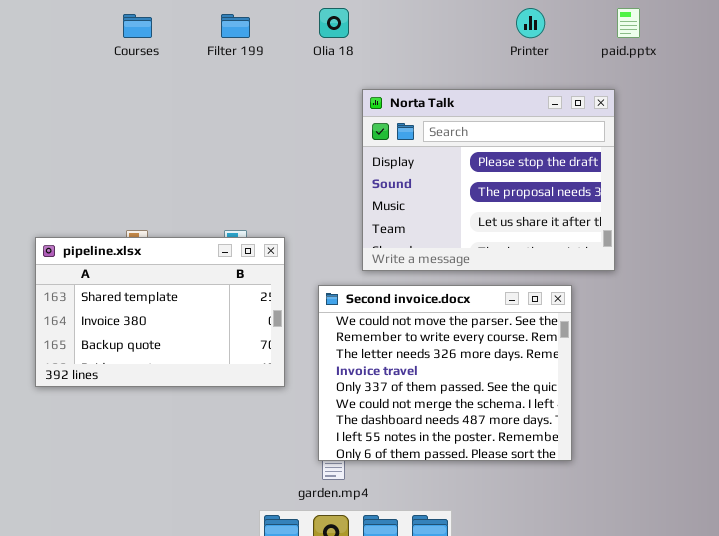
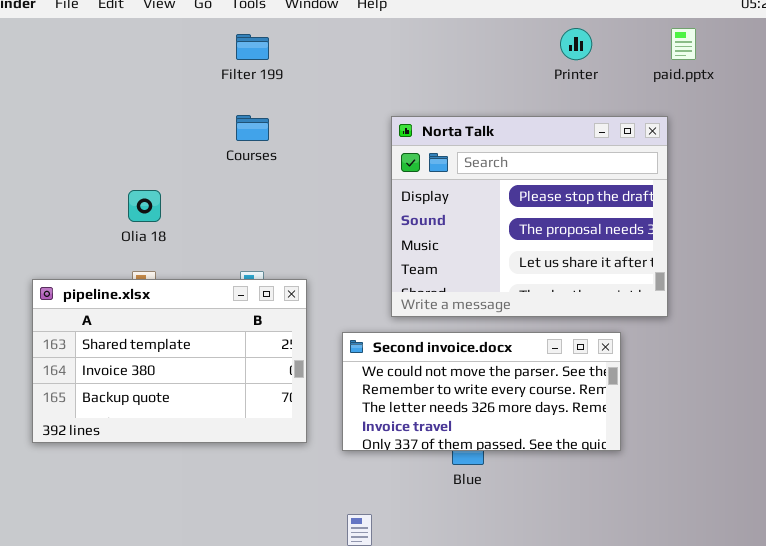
Olia 18: [319,8,349,38] -> [128,190,161,222], moved
Courses: [123,14,152,38] -> [236,115,269,141], moved
Second invoice.docx: [318,285,572,461] -> [342,332,621,451], resized

